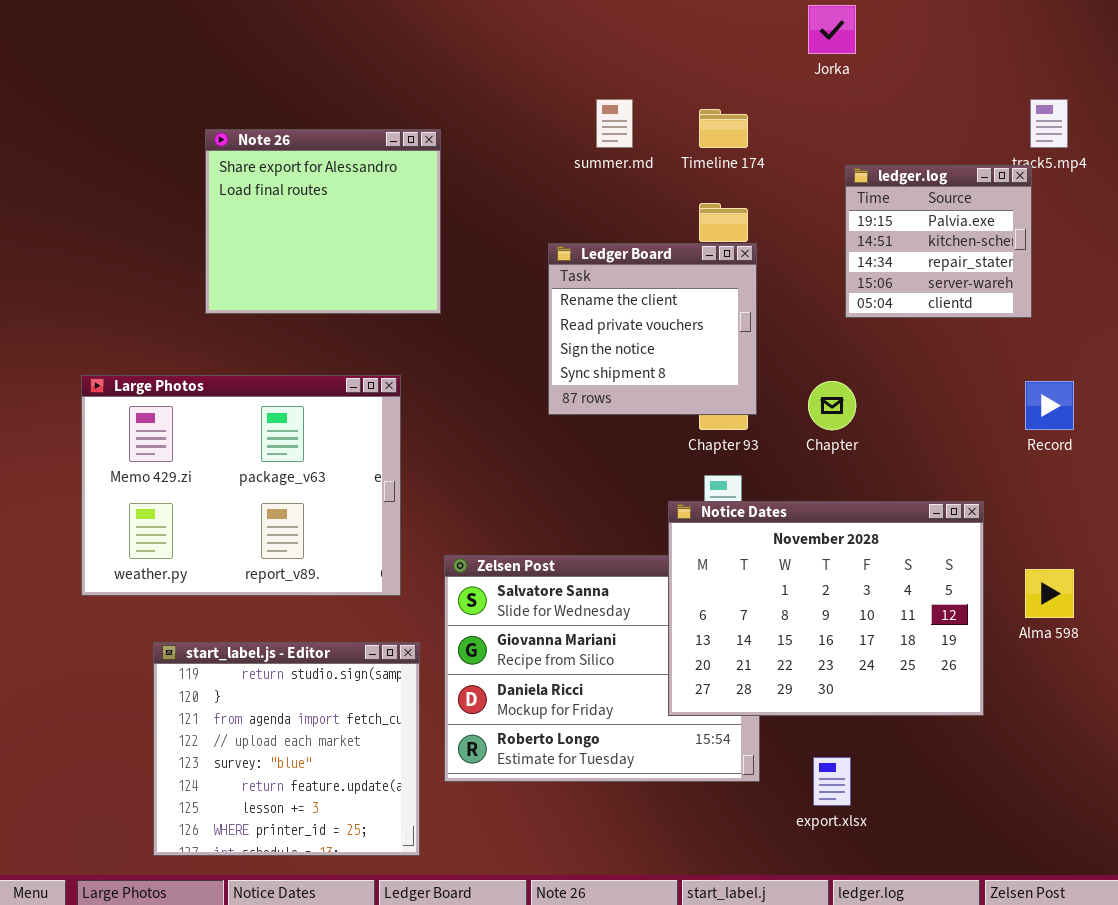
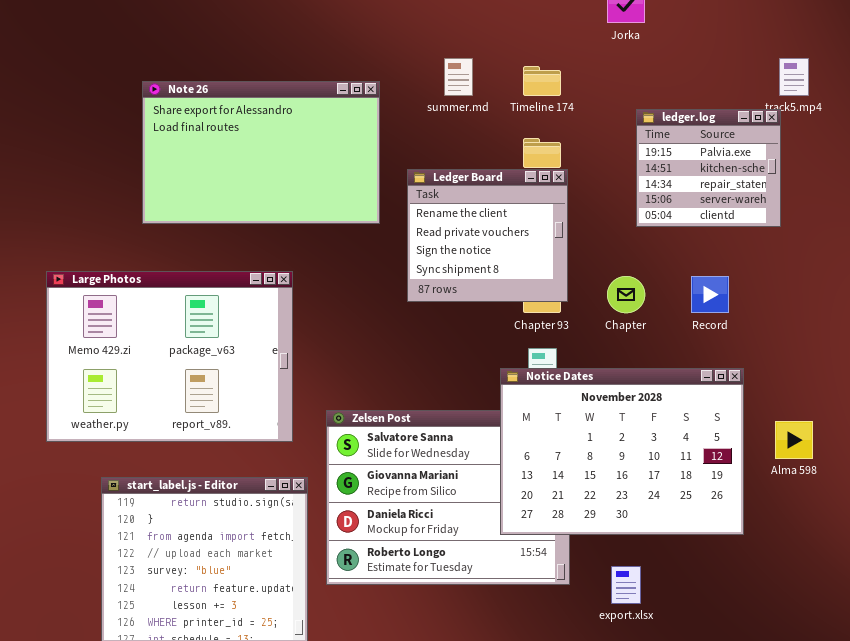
Note 26: [205,129,441,314] -> [142,81,380,224], resized
Record: [1025,381,1074,430] -> [691,276,729,313], moved

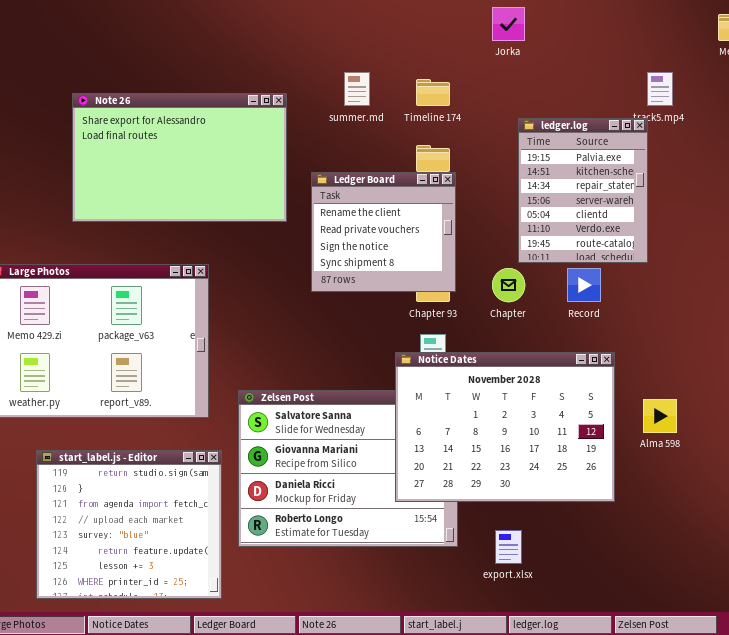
ledger.log: [636,109,781,227] -> [518,118,648,263], resized

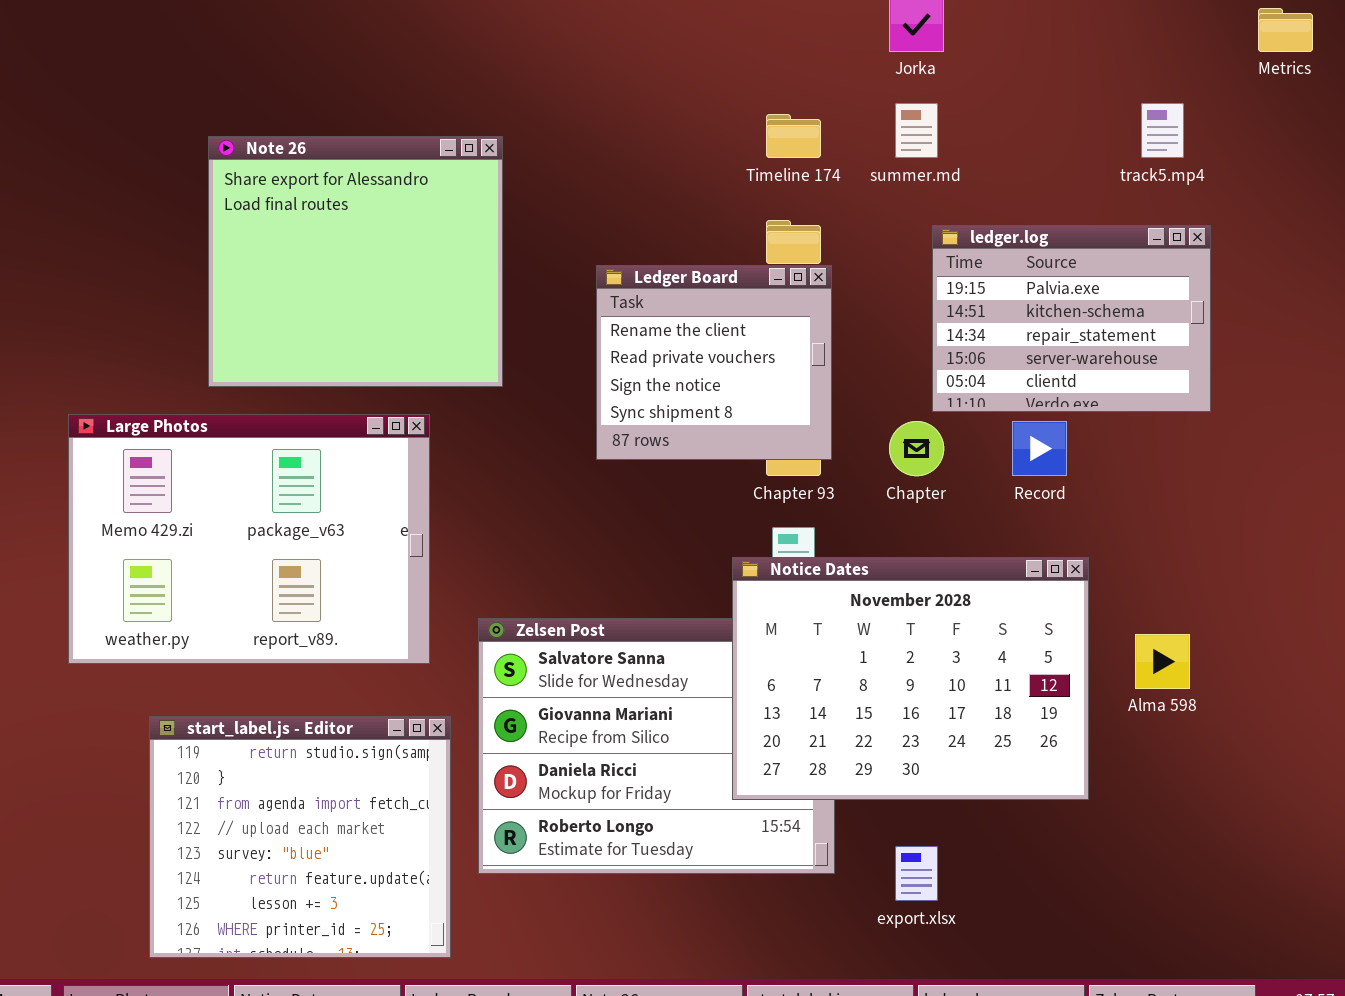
summer.md: [344,72,370,106] -> [895,103,938,158], moved
Note 26: [72,93,287,222] -> [208,136,503,387], resized
ledger.log: [518,118,648,263] -> [932,225,1211,412], resized

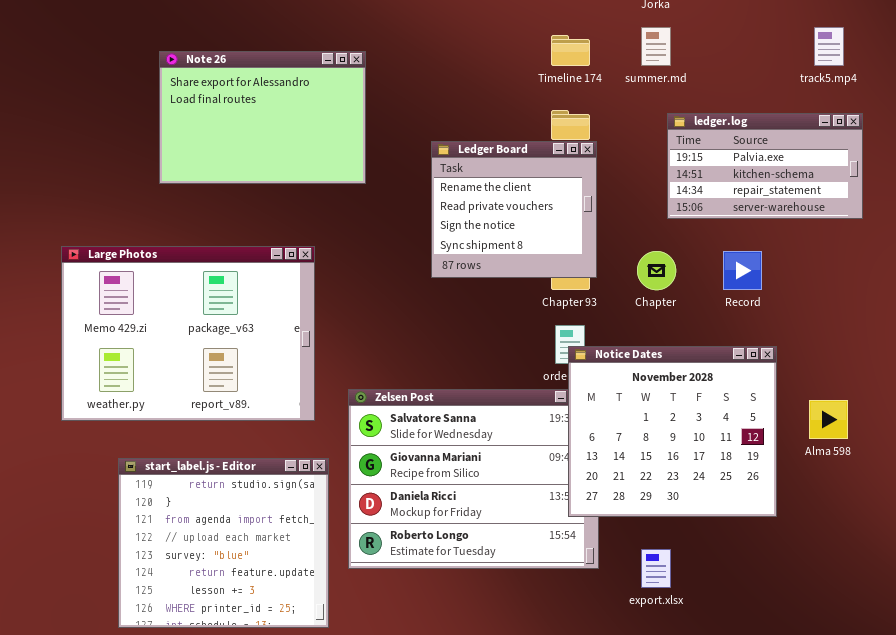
Note 26: [208,136,503,387] -> [159,51,366,184], resized
ledger.log: [932,225,1211,412] -> [667,113,863,219], resized
Notice Dates: [732,557,1089,800] -> [568,346,777,517], resized

